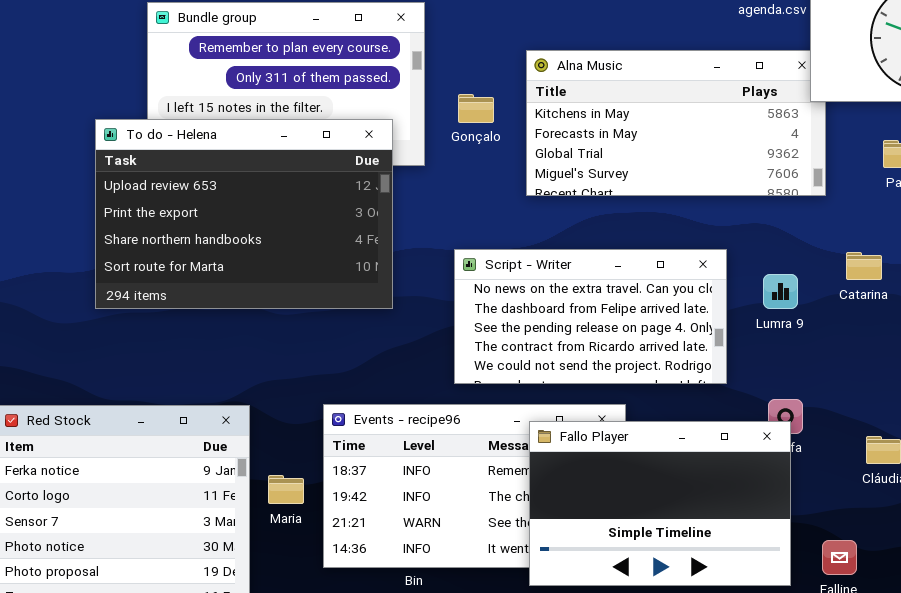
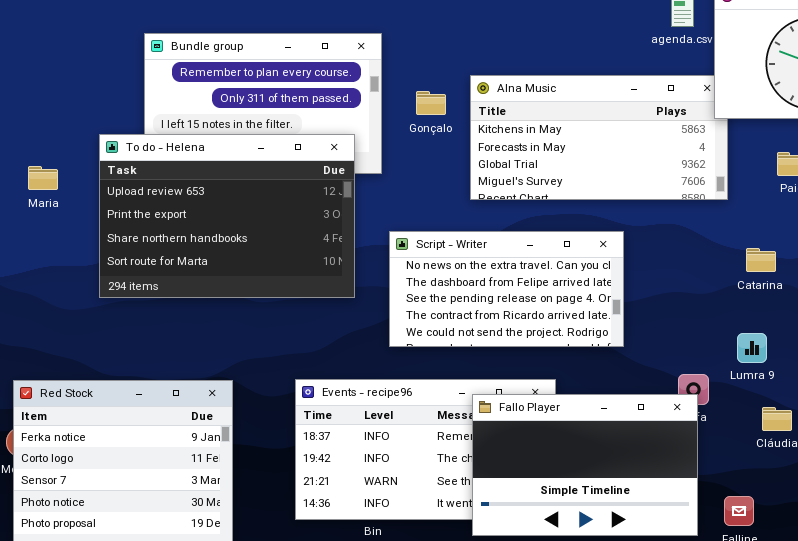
Gonçalo: [458,94,494,123] -> [416,91,446,115], moved
Script - Writer: [454,249,727,384] -> [389,231,624,347], moved
Lumra 9: [763,274,798,309] -> [737,333,767,363], moved
Maria: [268,475,304,504] -> [28,166,58,190], moved

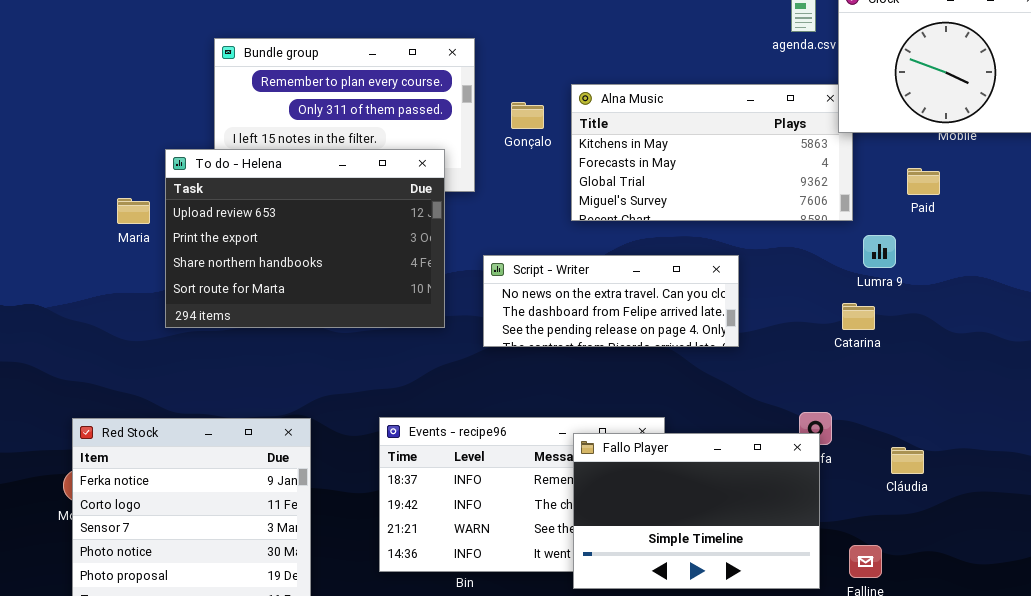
Maria: [28,166,58,190] -> [117,198,150,224], moved
Script - Writer: [389,231,624,347] -> [483,255,739,347], resized
Catarina: [746,248,776,272] -> [842,303,875,330], moved
Lumra 9: [737,333,767,363] -> [863,235,896,268], moved

